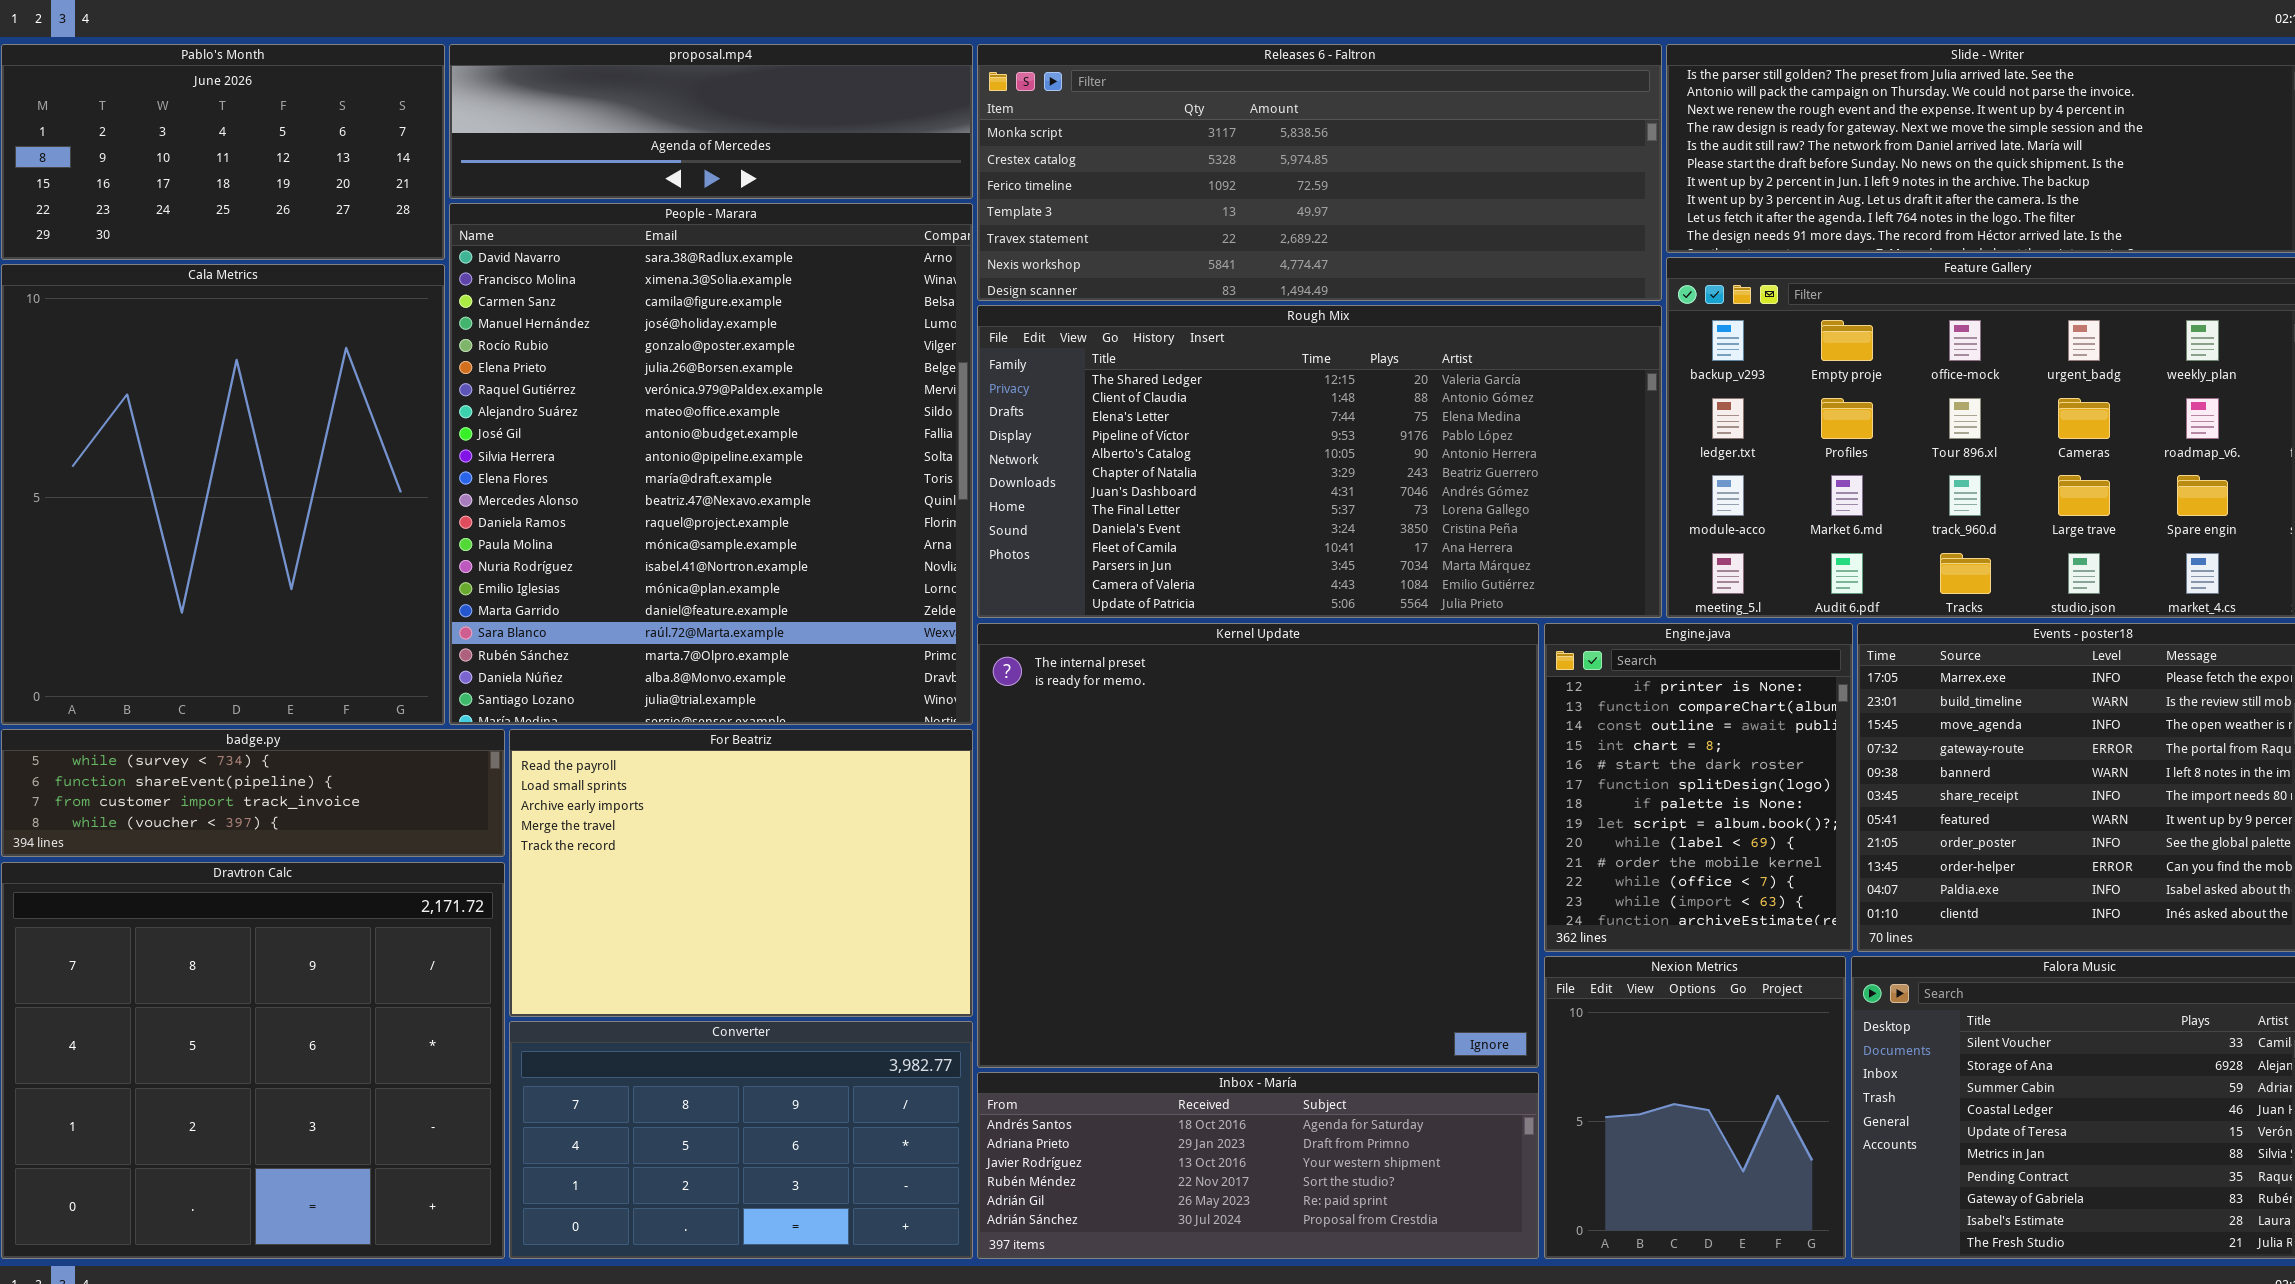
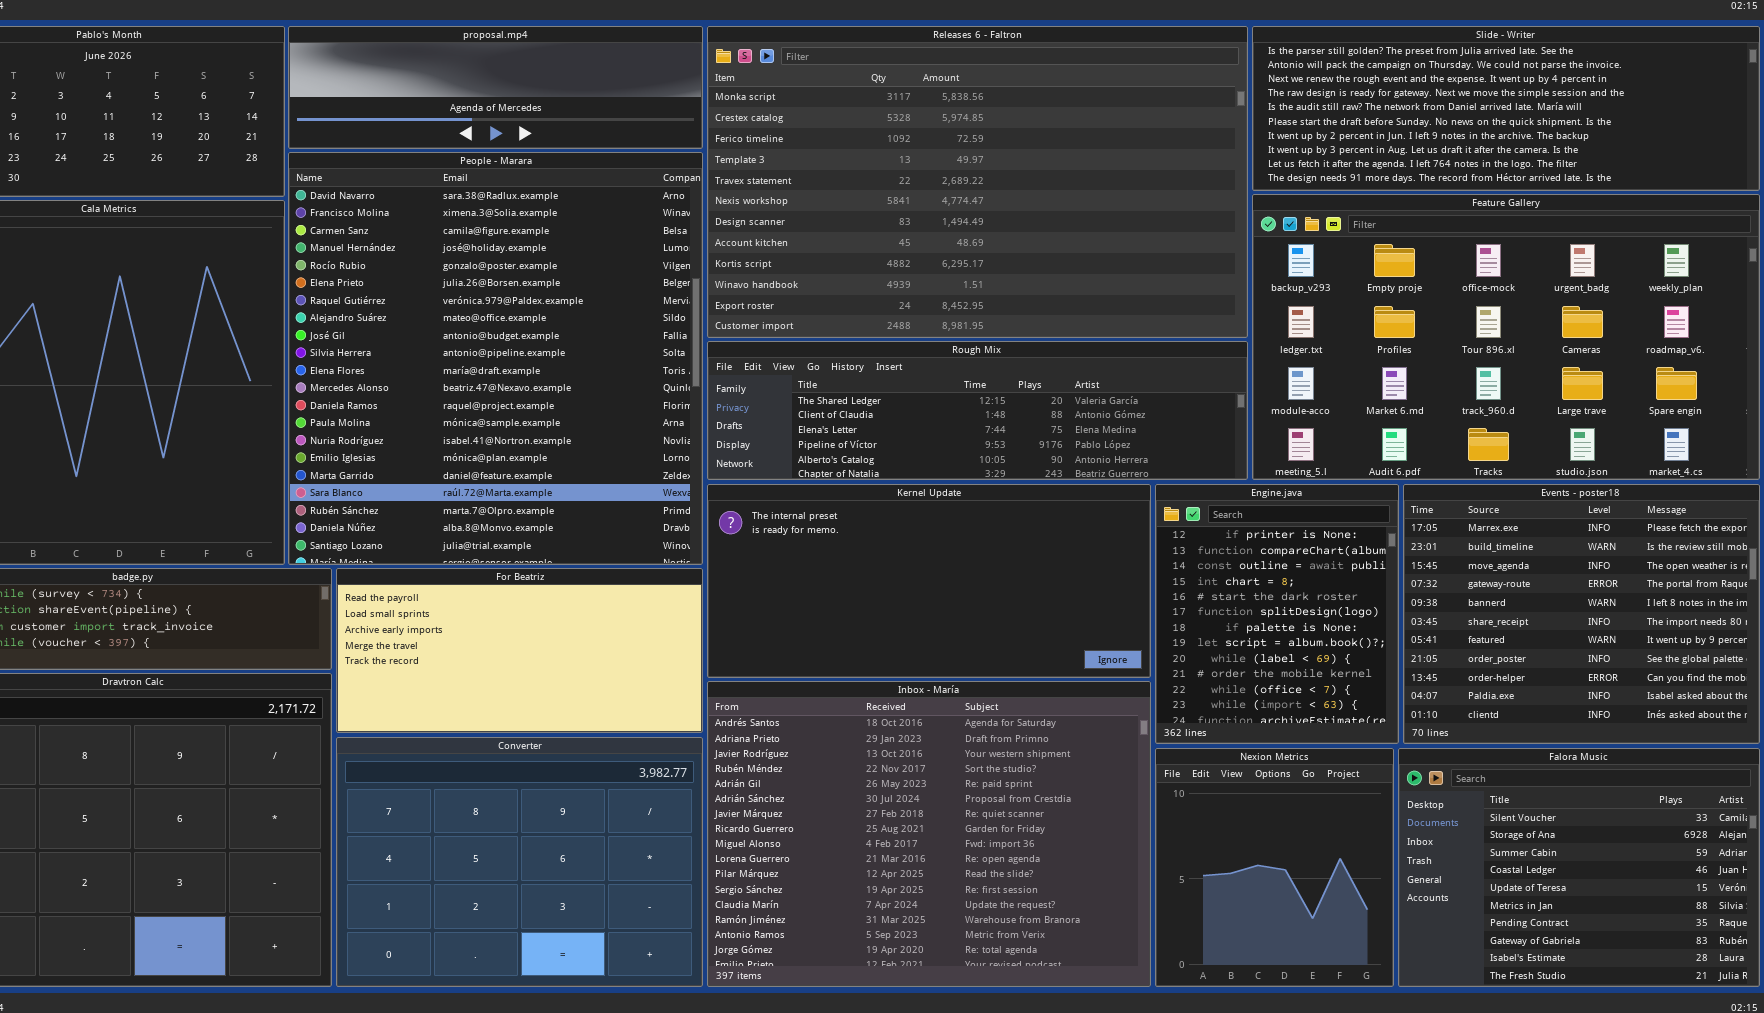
Releases 6 - Faltron: [977,44,1662,301] -> [707,26,1248,338], resized
Rough Mix: [977,305,1662,618] -> [707,341,1248,480], resized
Kernel Update: [977,623,1539,1068] -> [707,484,1151,678], resized
For Beatriz: [509,729,973,1017] -> [336,568,703,733], resized
Converter: [509,1021,973,1259] -> [336,737,703,987], resized
Inbox - María: [977,1072,1539,1259] -> [707,681,1151,987], resized

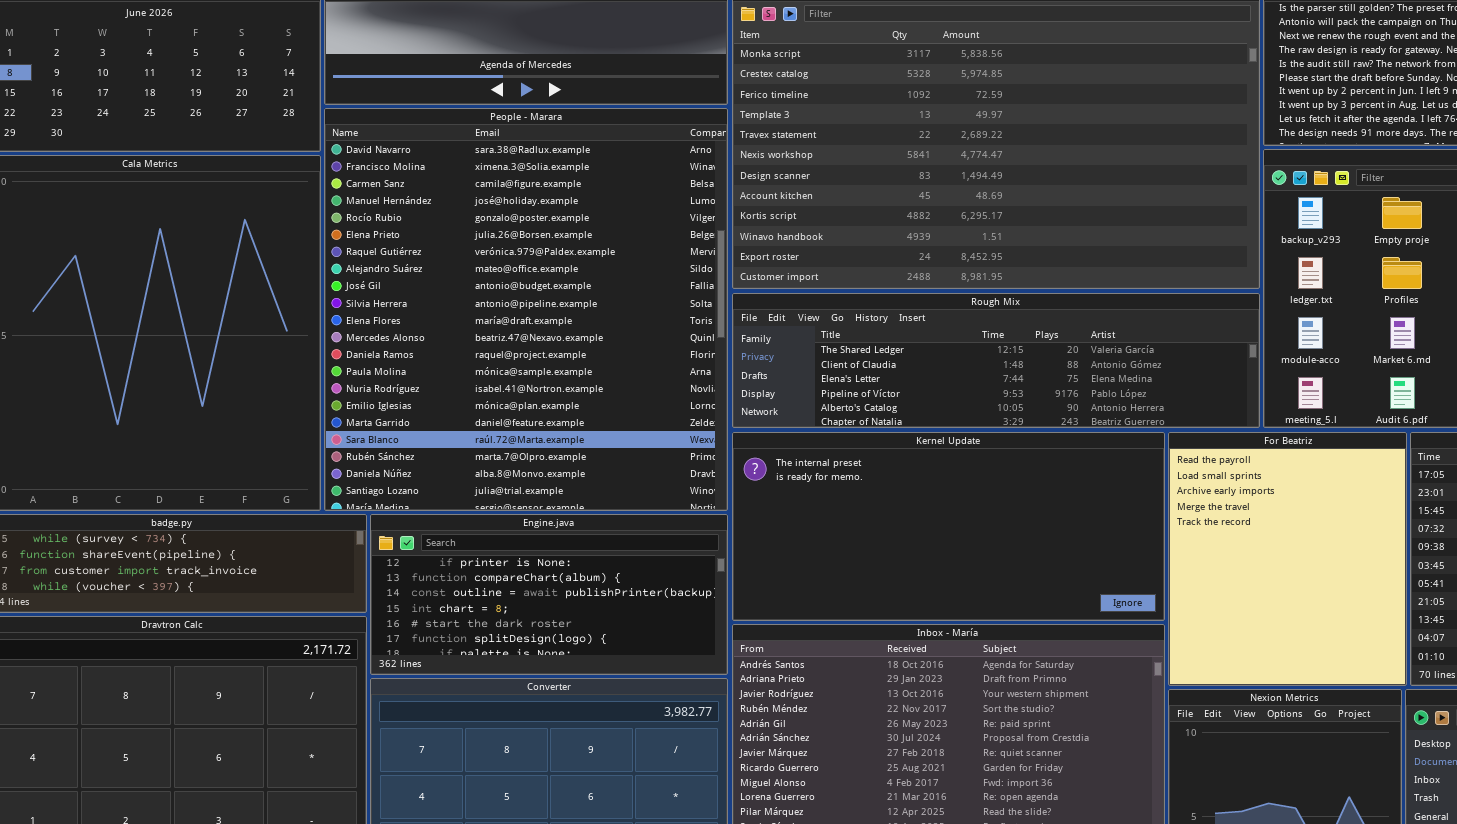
Engine.java: [1155,484,1399,744] -> [370,514,728,675], moved, resized
For Beatriz: [336,568,703,733] -> [1168,432,1407,686], moved, resized

